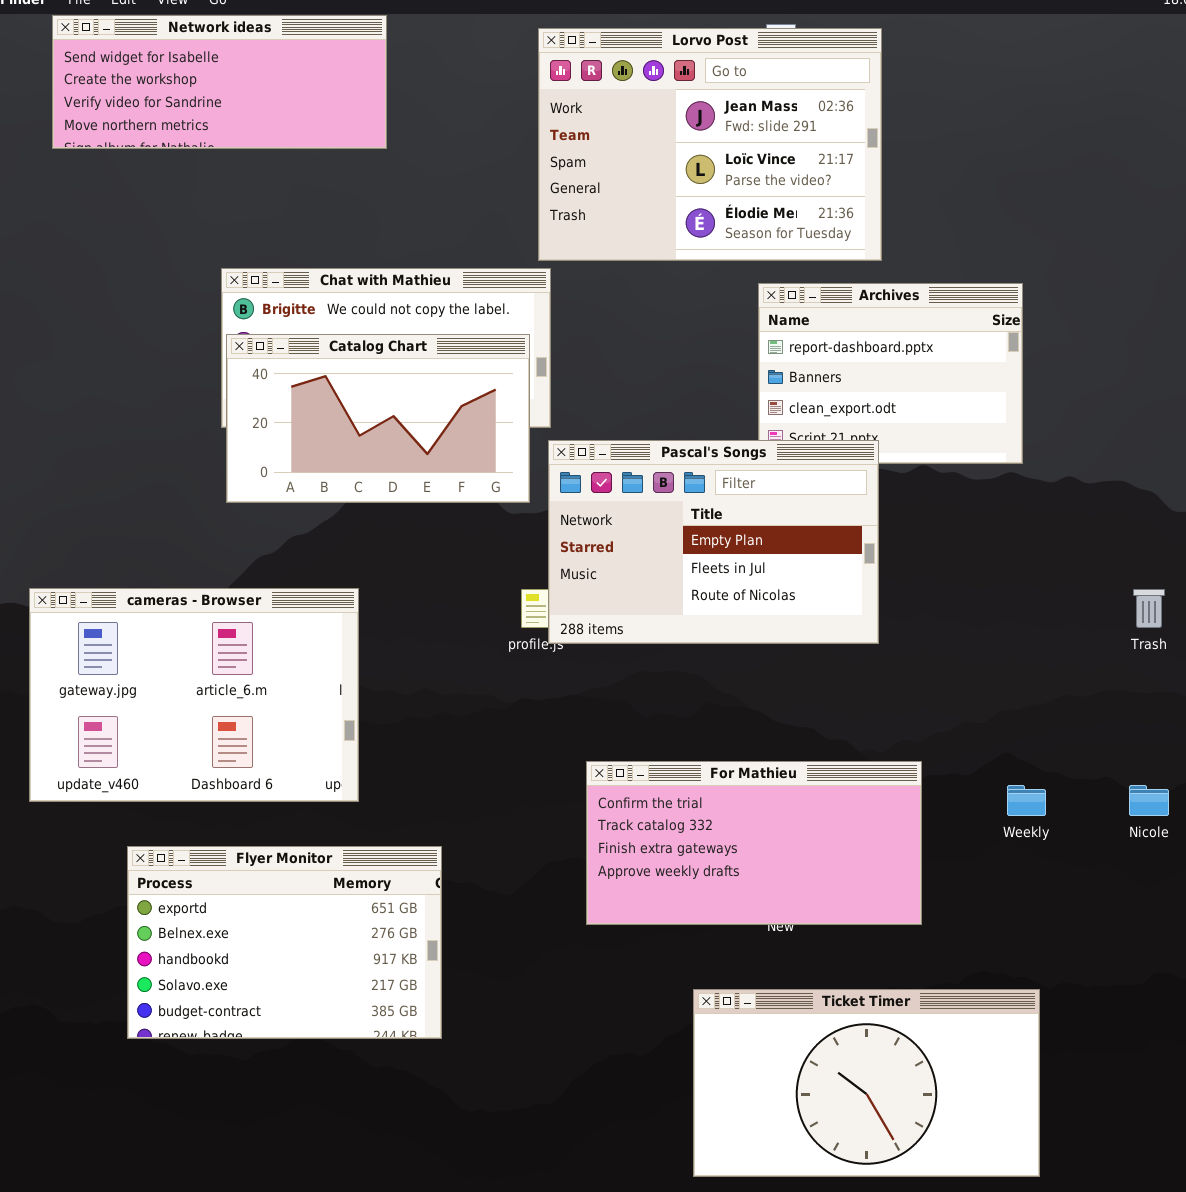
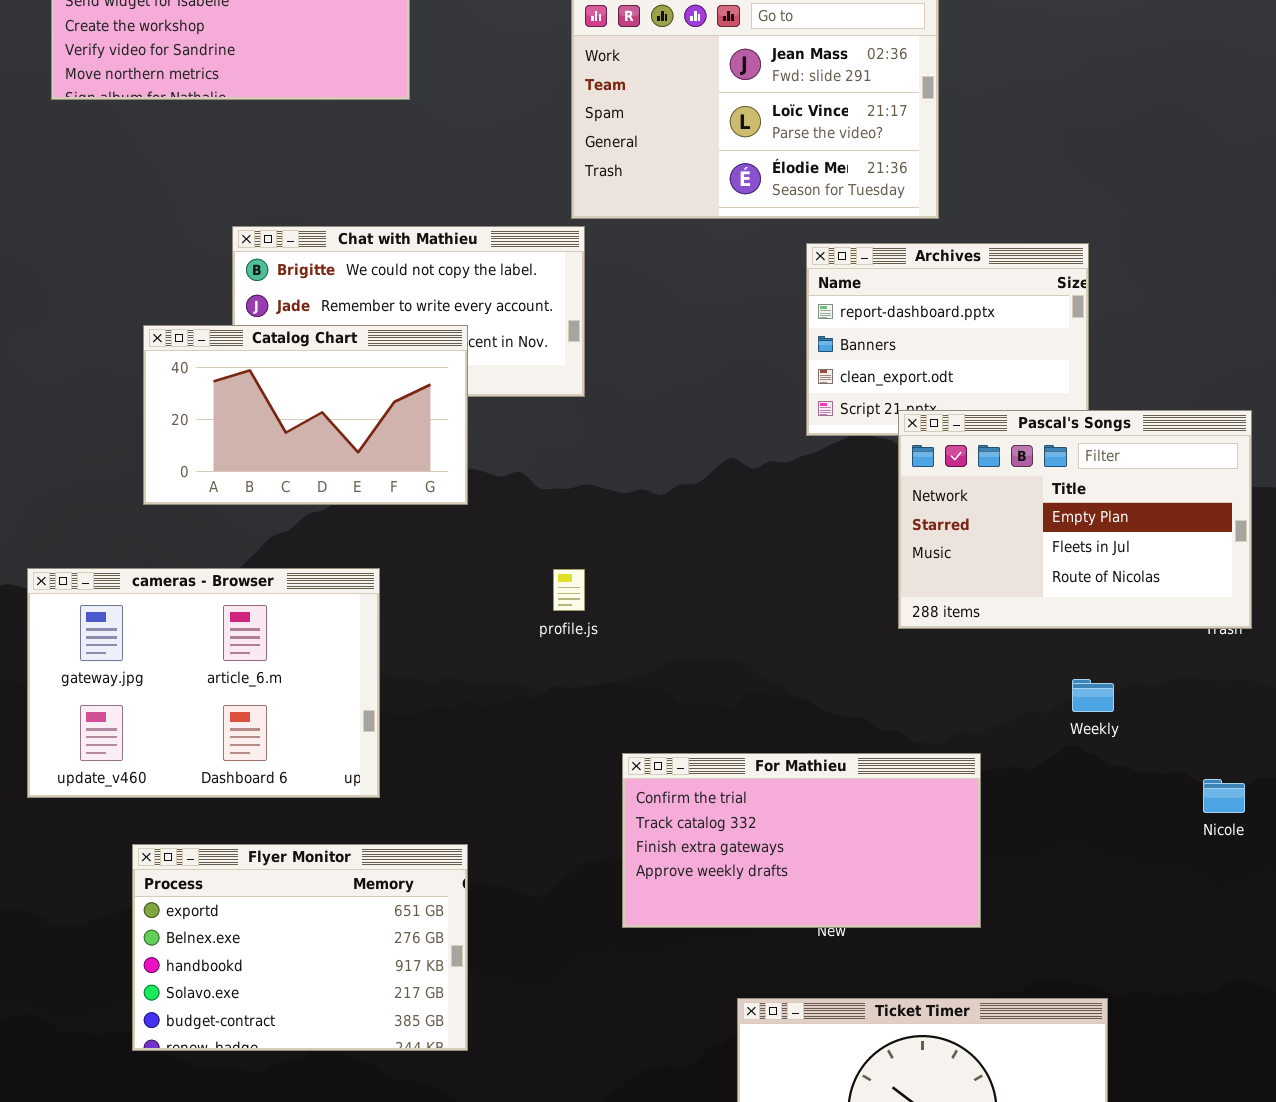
Catalog Chart: [226,334,530,503] -> [143,325,468,505], moved
Pascal's Songs: [548,440,879,644] -> [898,410,1252,629], moved
Weekly: [1007,785,1046,816] -> [1072,679,1114,712], moved

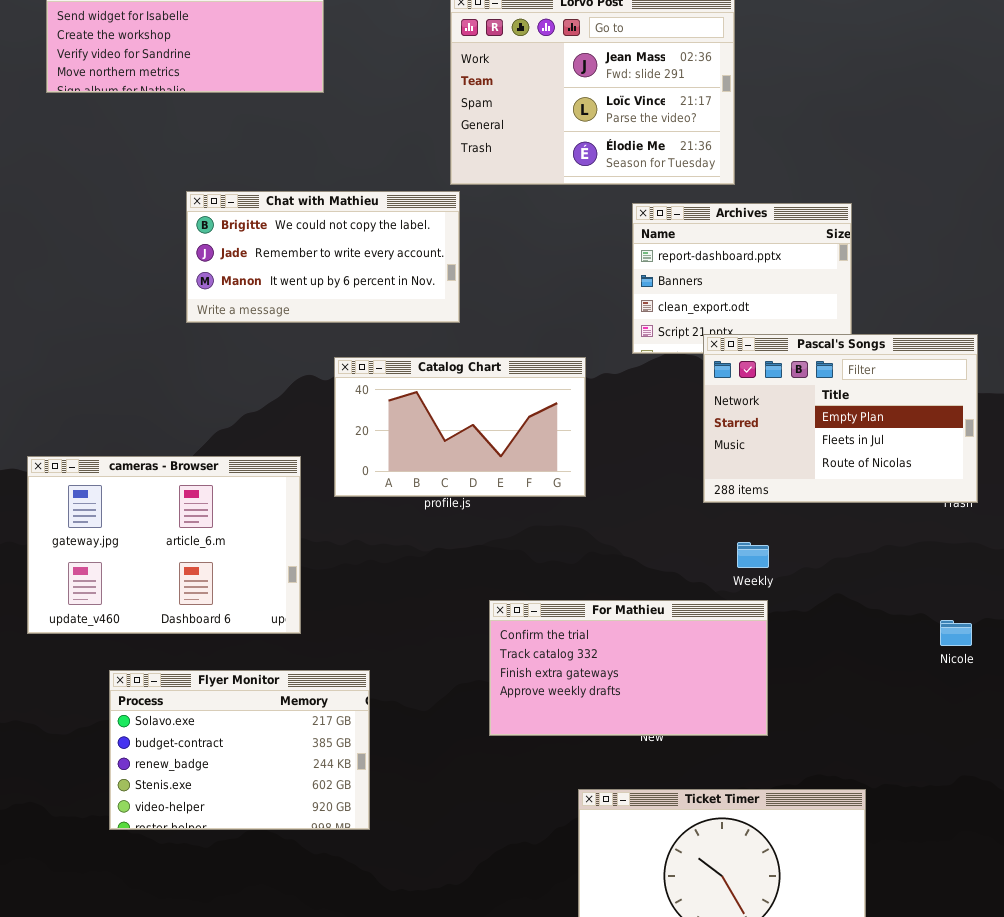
Catalog Chart: [143,325,468,505] -> [334,357,586,497], moved
Weekly: [1072,679,1114,712] -> [737,542,769,568], moved
Flyer Monitor: [132,844,468,1051] -> [109,670,370,830], scrolled down 3 rows

